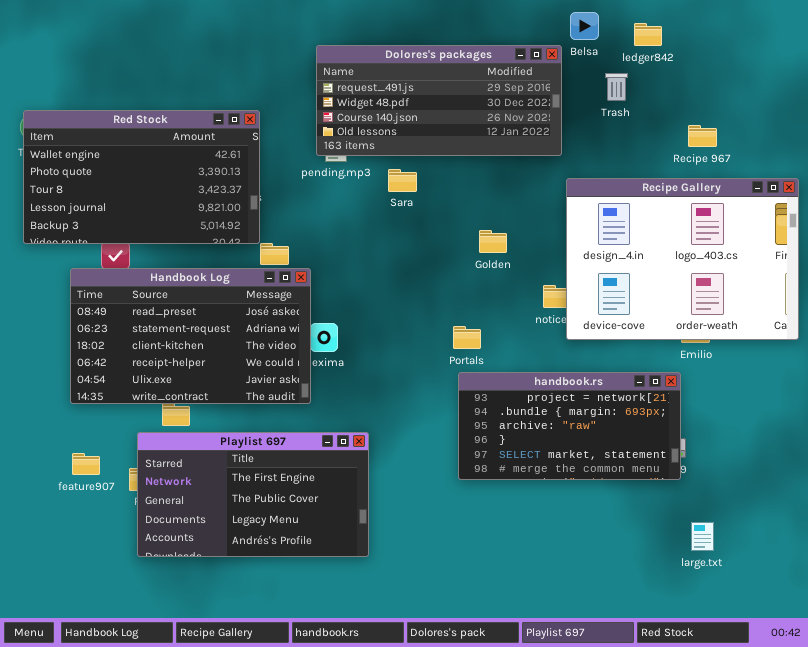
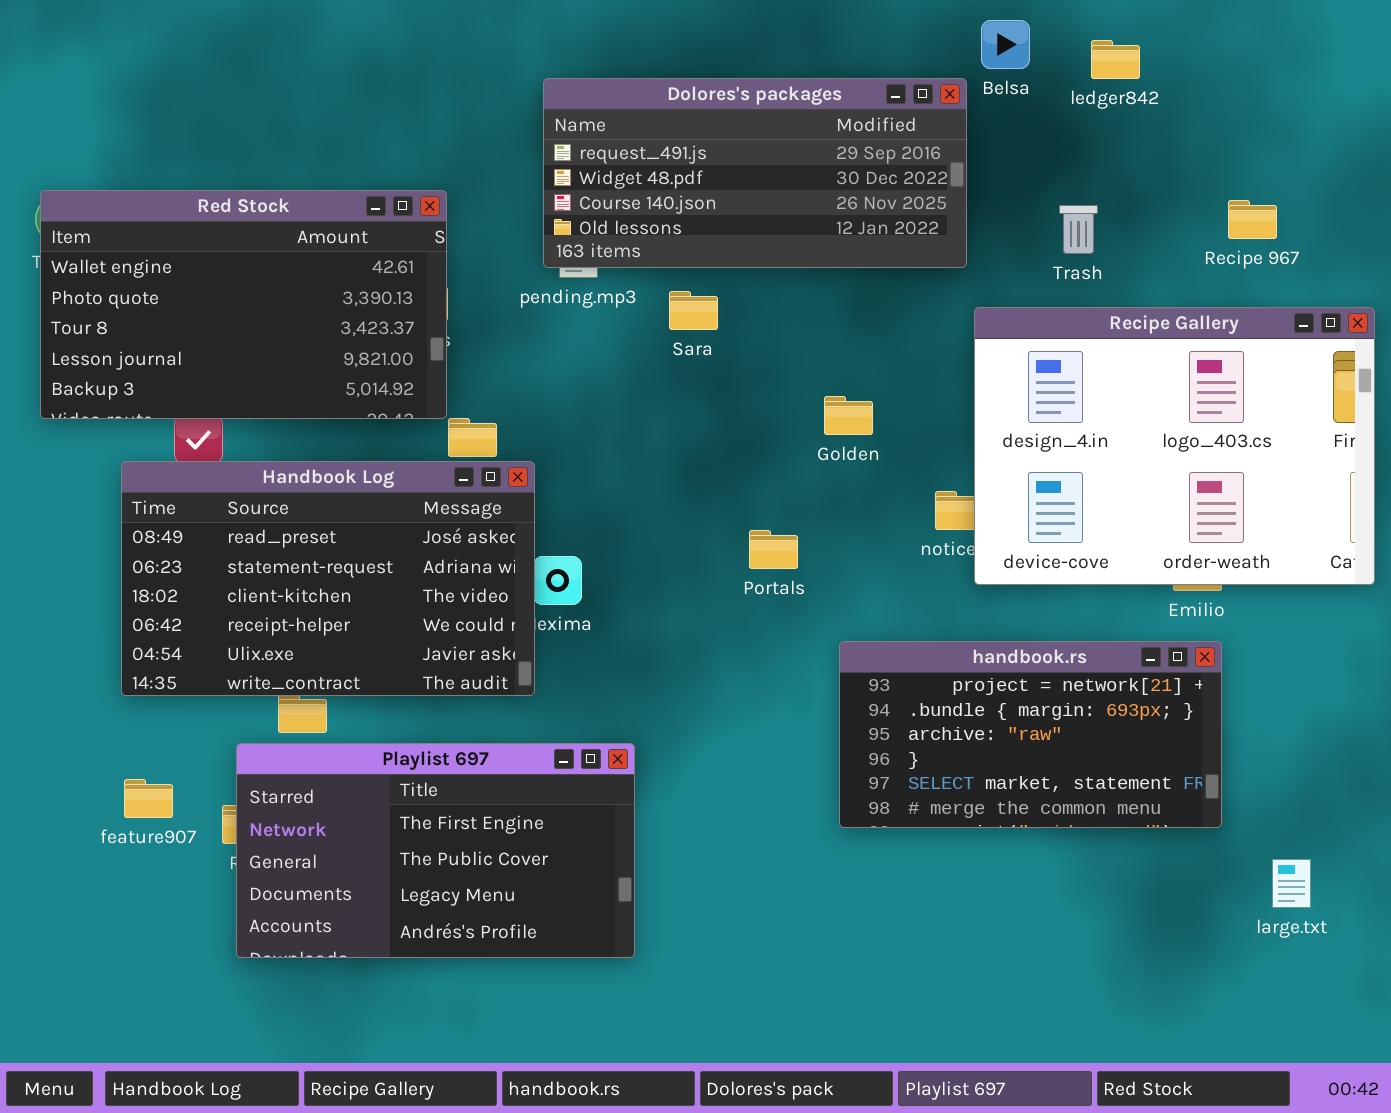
Trash: [605,73,628,101] -> [1059,205,1098,254], moved
Recipe 967: [688,125,717,147] -> [1228,200,1277,239], moved
Portals: [453,326,481,349] -> [749,530,798,569], moved
handbook.rs: [458,372,681,480] -> [839,641,1222,828], moved
large.txt: [691,522,714,551] -> [1272,859,1311,908], moved

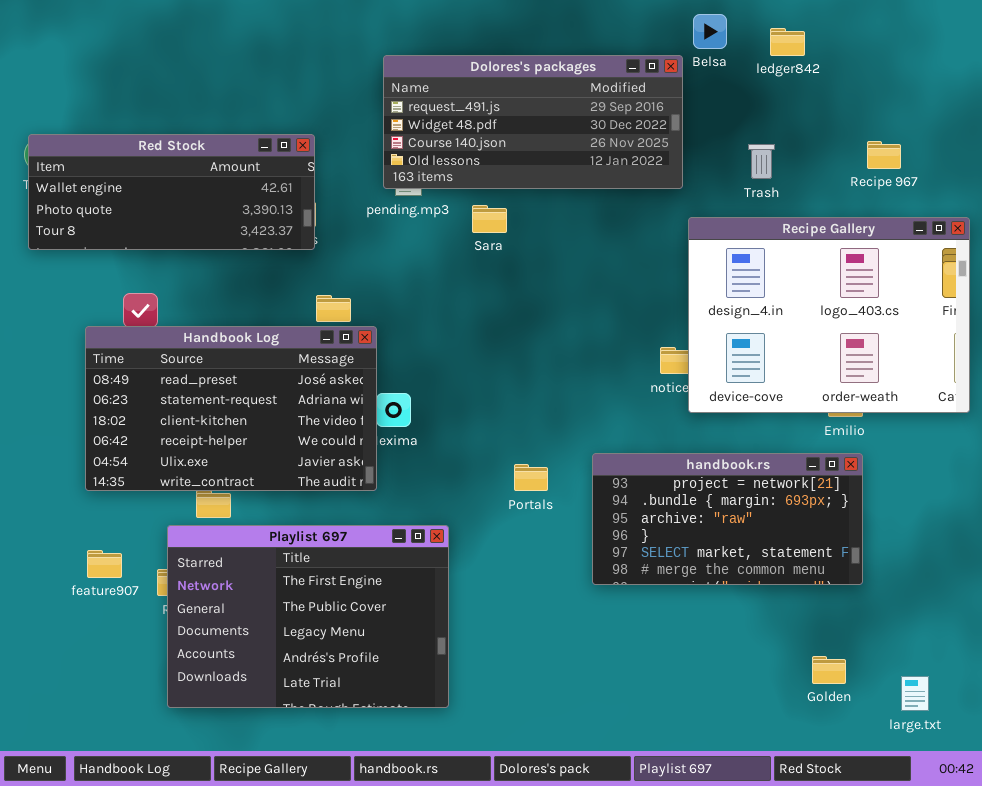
Red Stock: [40,190,447,419] -> [28,134,315,250], resized
Golden: [824,396,873,435] -> [812,656,846,684], moved
Portals: [749,530,798,569] -> [514,464,548,491], moved
Playlist 697: [236,743,635,958] -> [167,525,449,708], resized
large.txt: [1272,859,1311,908] -> [901,676,929,711], moved

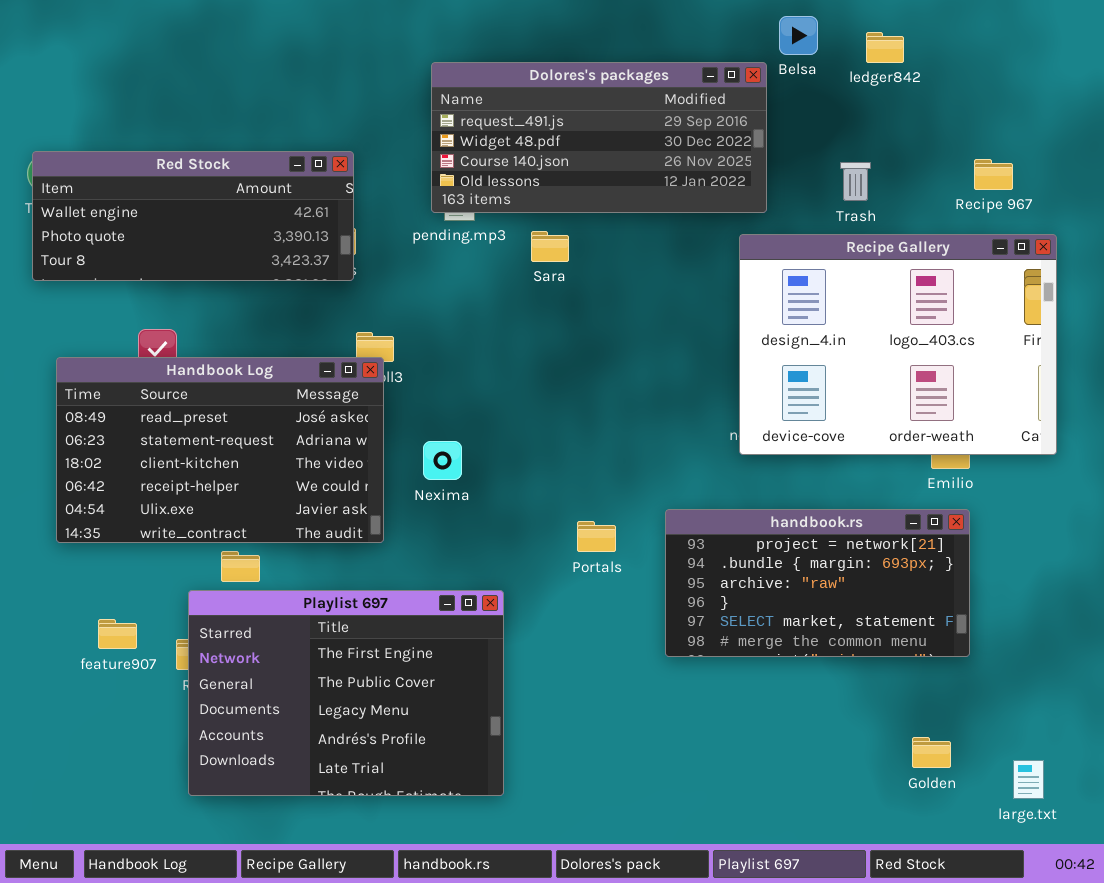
Recipe Gallery: [688,217,970,413] -> [739,234,1057,455], moved
Handbook Log: [85,326,377,491] -> [56,357,384,543], moved

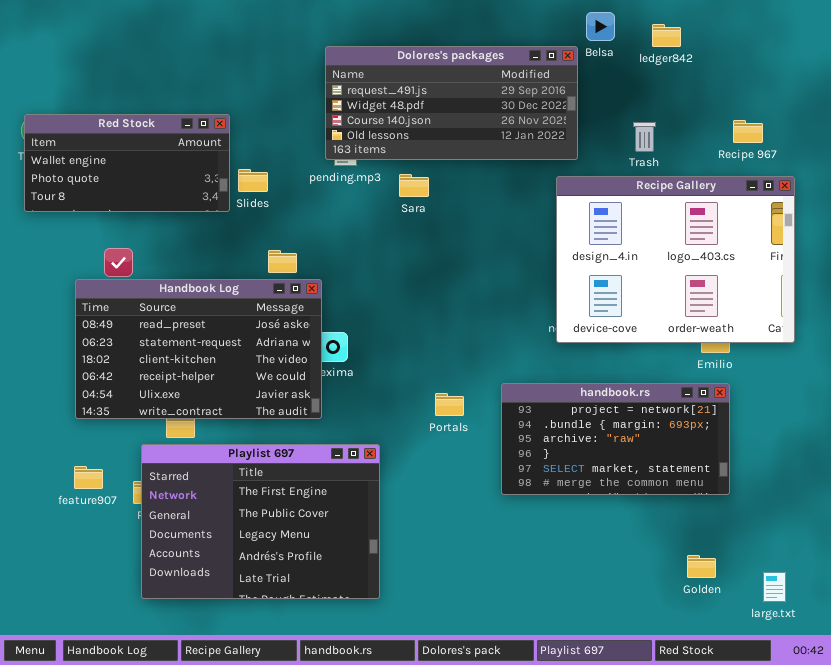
Red Stock: [32,151,354,281] -> [24,114,230,212], resized
Handbook Log: [56,357,384,543] -> [75,279,322,419], moved

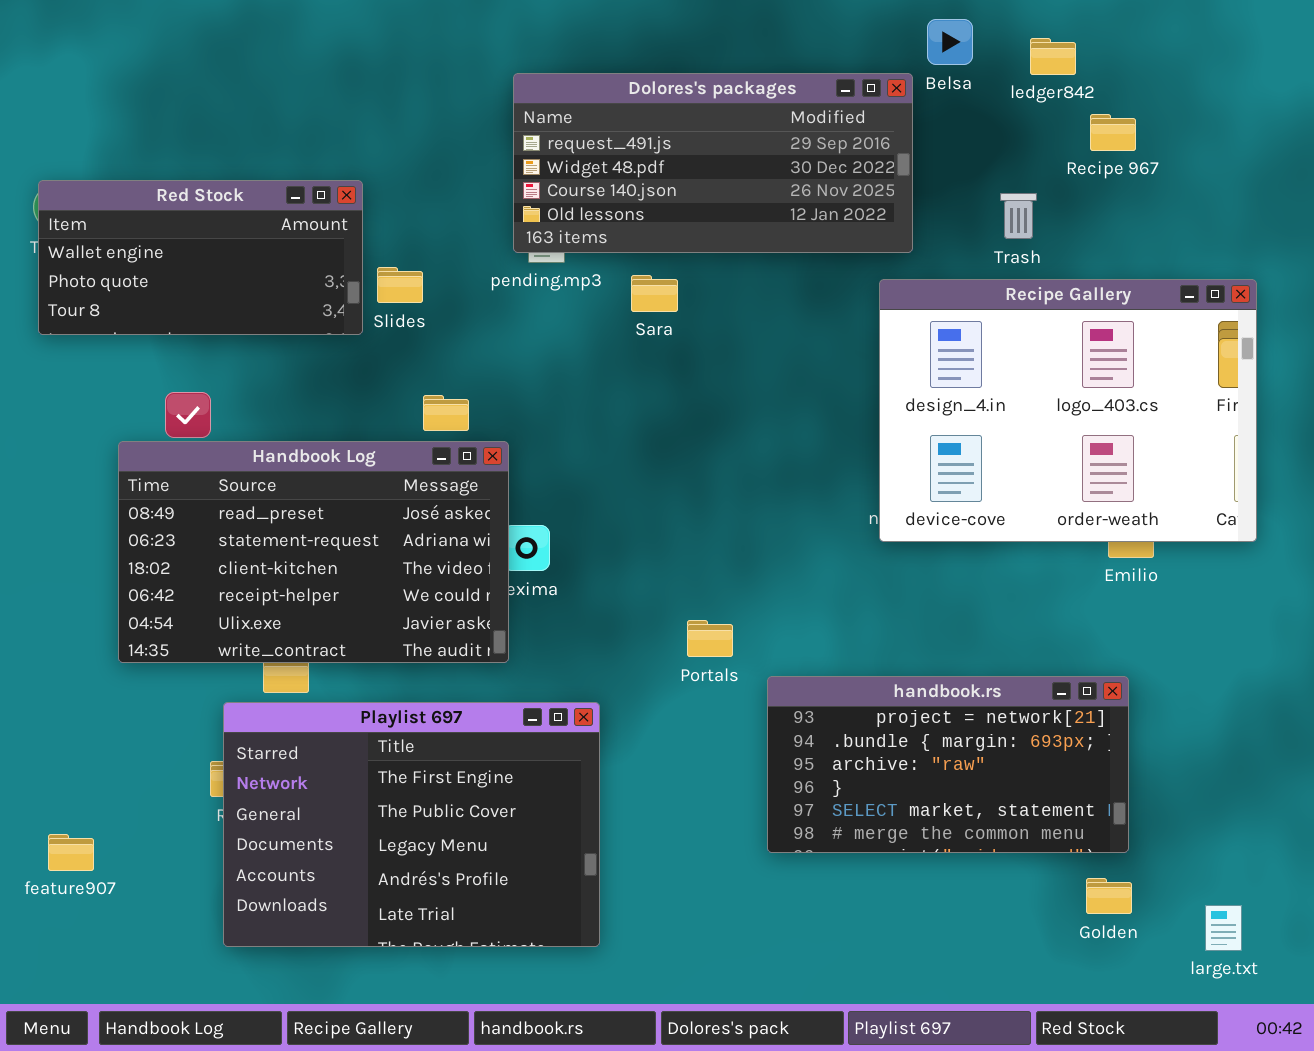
Recipe 967: [733,120,763,143] -> [1090,114,1136,151], moved
handbook.rs: [501,383,730,495] -> [767,676,1129,853], moved
feature907: [74,466,103,489] -> [48,834,94,871], moved

